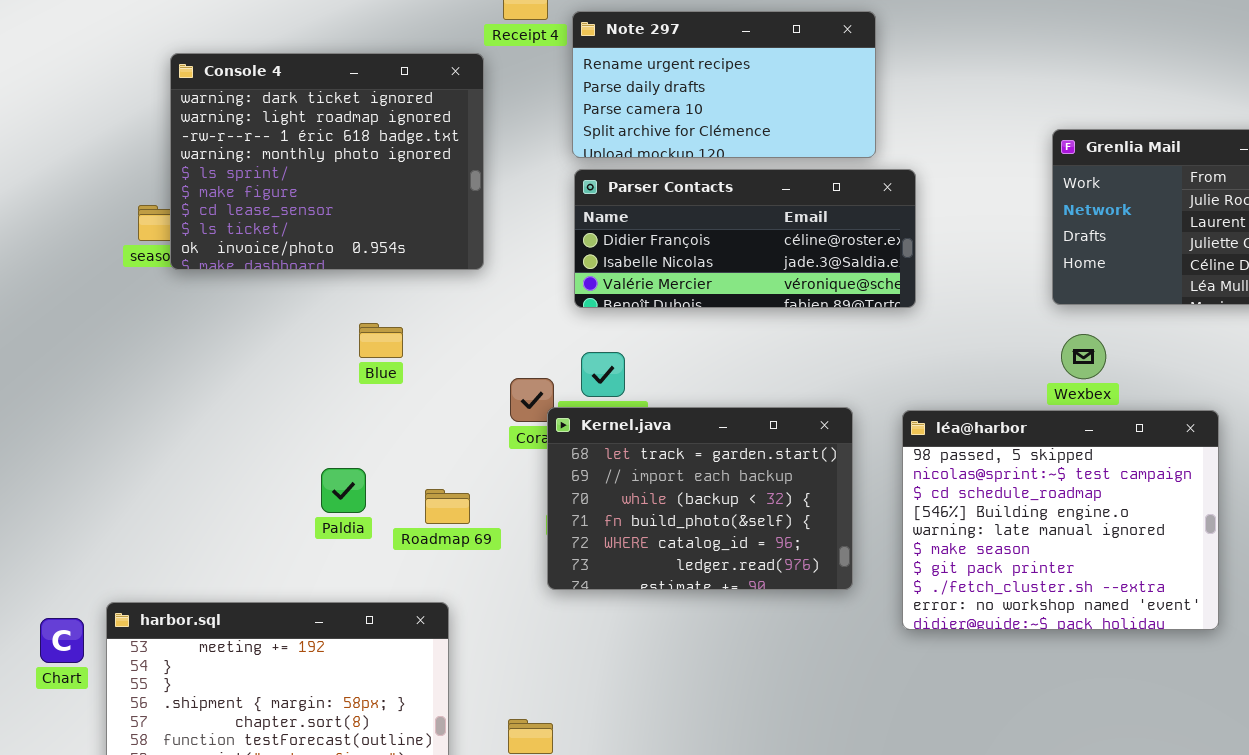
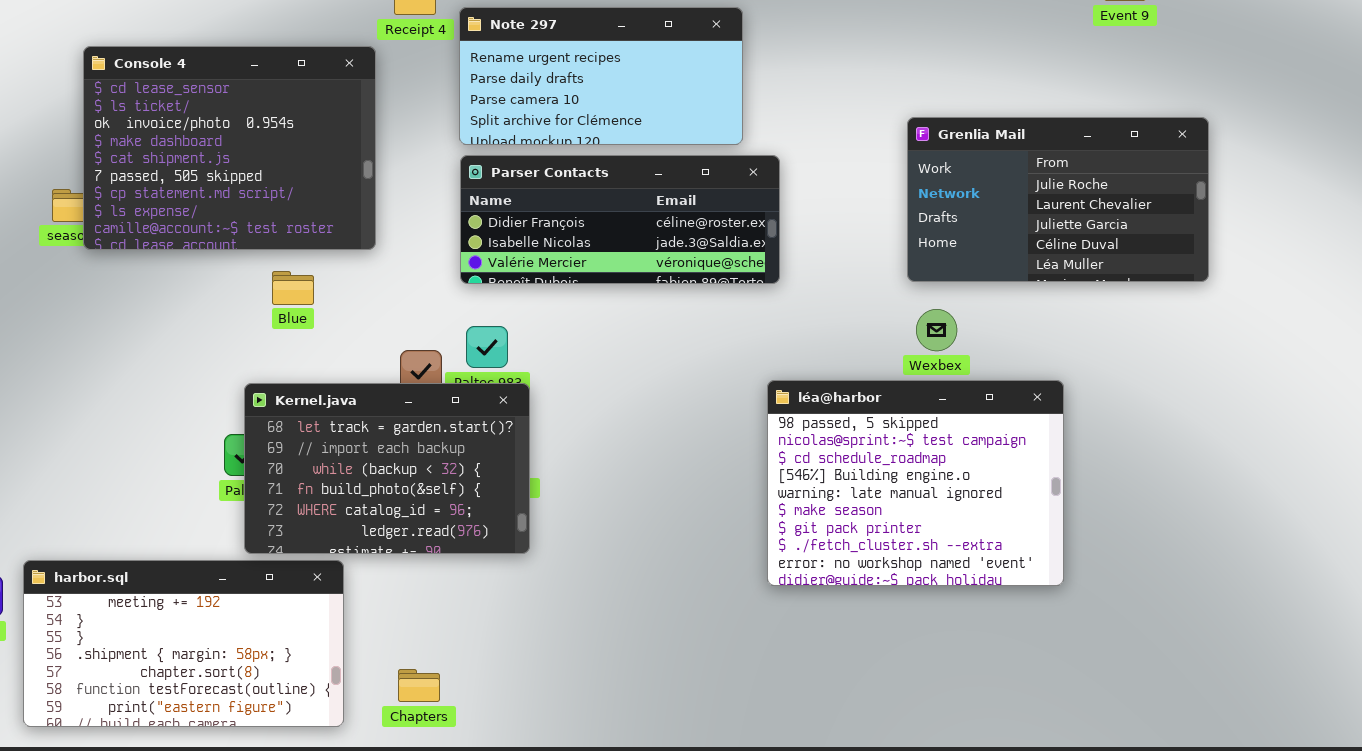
Console 4: [170,53,484,270] -> [83,46,376,250], scrolled down 6 rows
Blue: [359,323,403,358] -> [272,271,314,305], moved
Kernel.java: [547,407,853,590] -> [244,383,530,554], moved

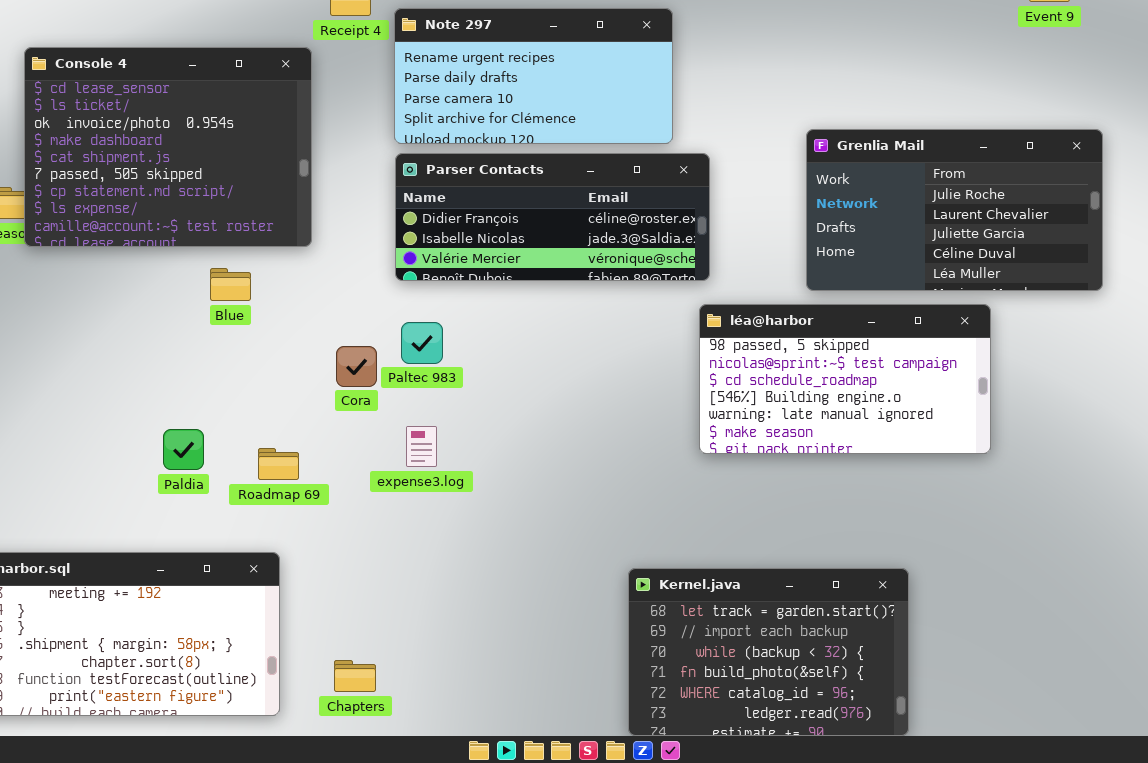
Grenlia Mail: [907,117,1209,282] -> [806,129,1103,291], moved
léa@harbor: [767,380,1064,586] -> [699,304,991,454], moved, resized
Kernel.java: [244,383,530,554] -> [628,568,909,736], moved

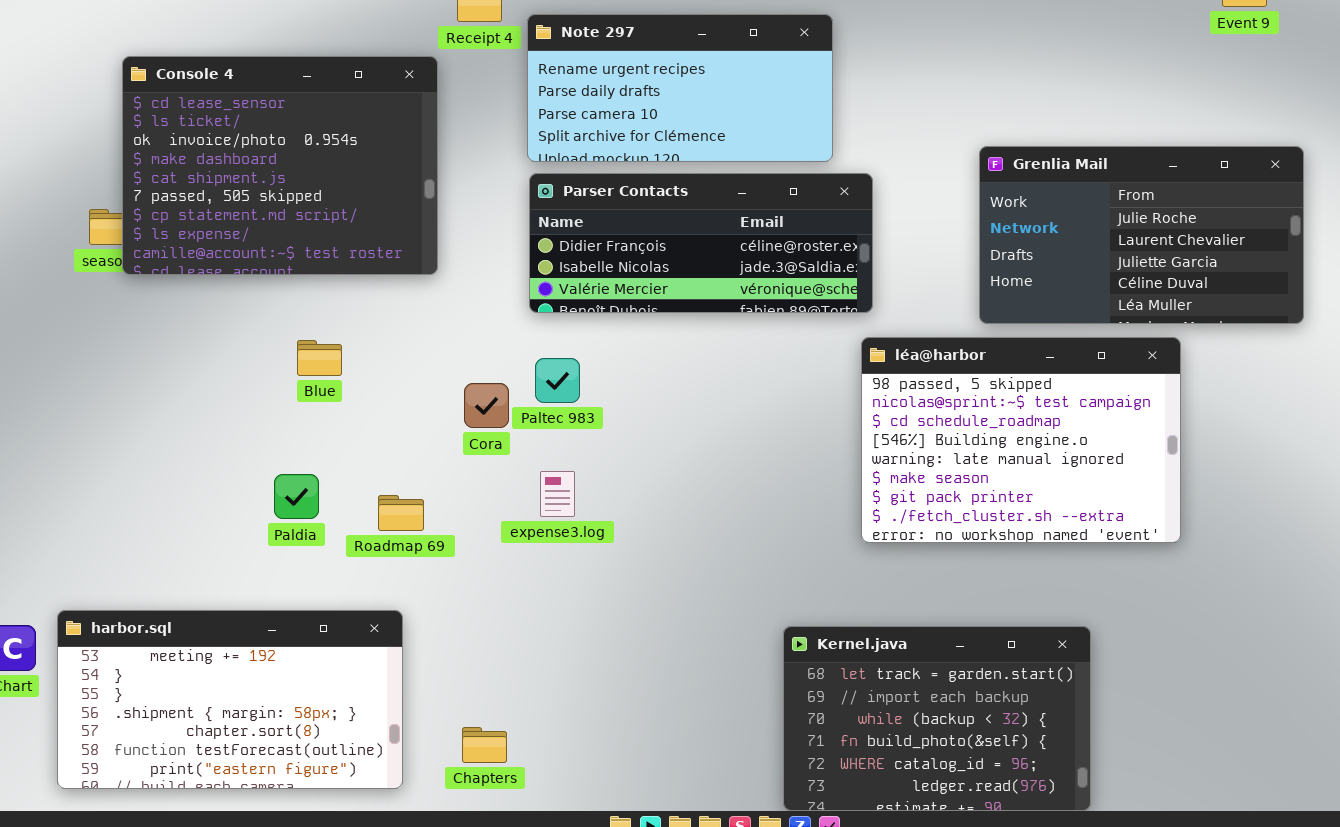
Blue: [210,268,251,301] -> [297,340,342,376], moved
léa@harbor: [699,304,991,454] -> [861,337,1181,543], resized

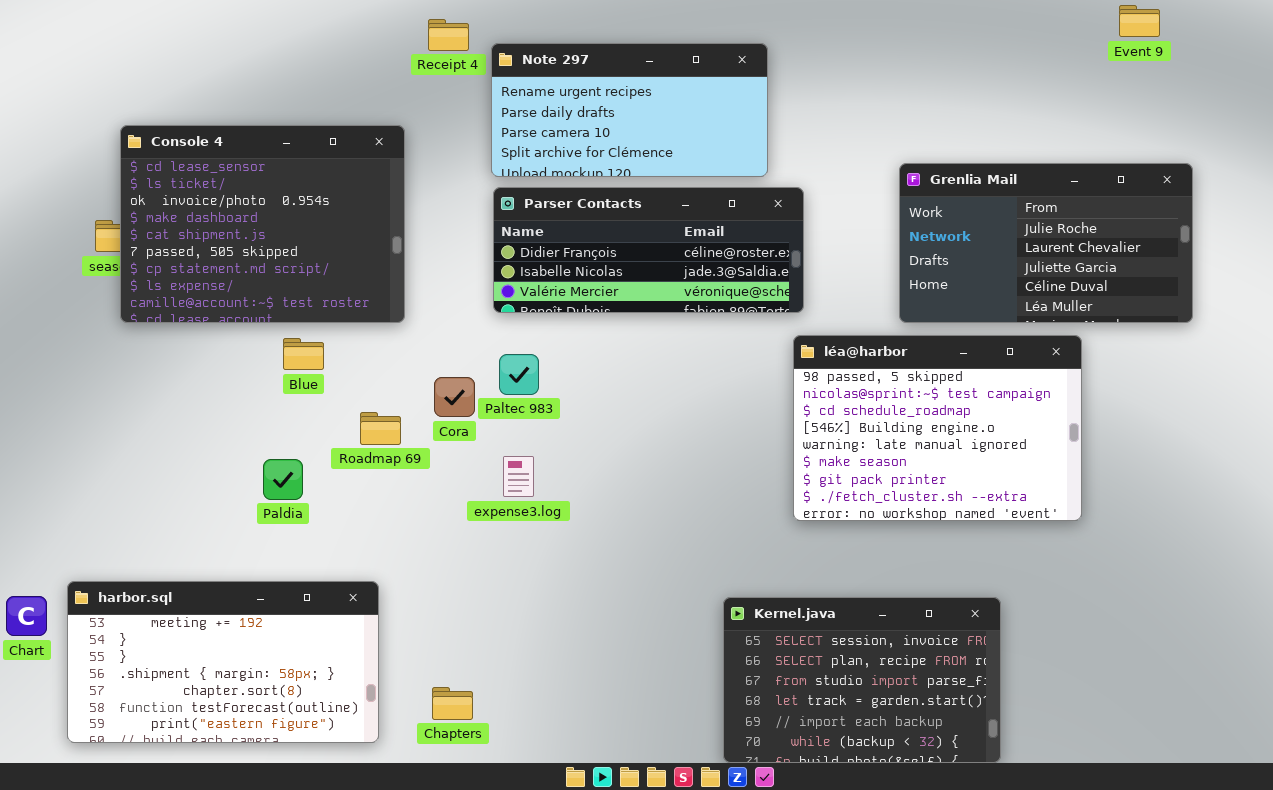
Console 4: [122,56,438,275] -> [120,125,405,323], moved
Roadmap 69: [378,495,424,531] -> [360,412,401,445], moved
Kernel.java: [783,626,1091,811] -> [723,597,1001,763], scrolled up 3 rows

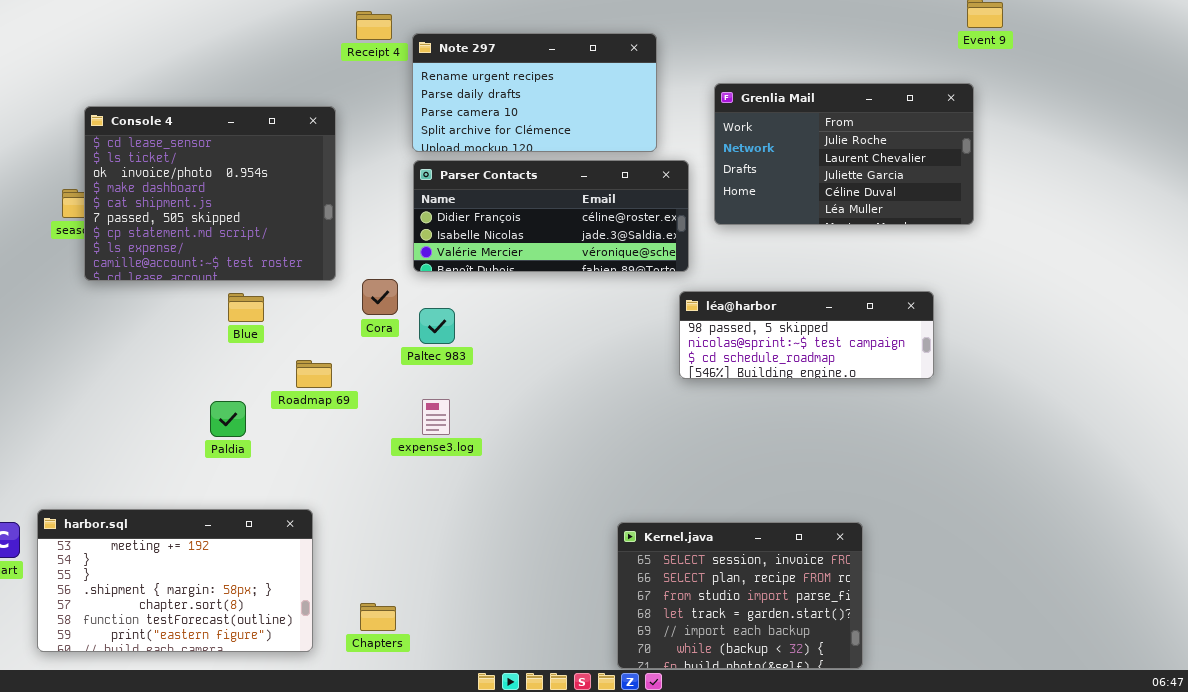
Grenlia Mail: [899,163,1193,323] -> [714,83,974,225], moved
léa@harbor: [793,335,1082,521] -> [679,291,934,379], resized
Cora: [434,377,475,417] -> [362,279,398,315], moved

